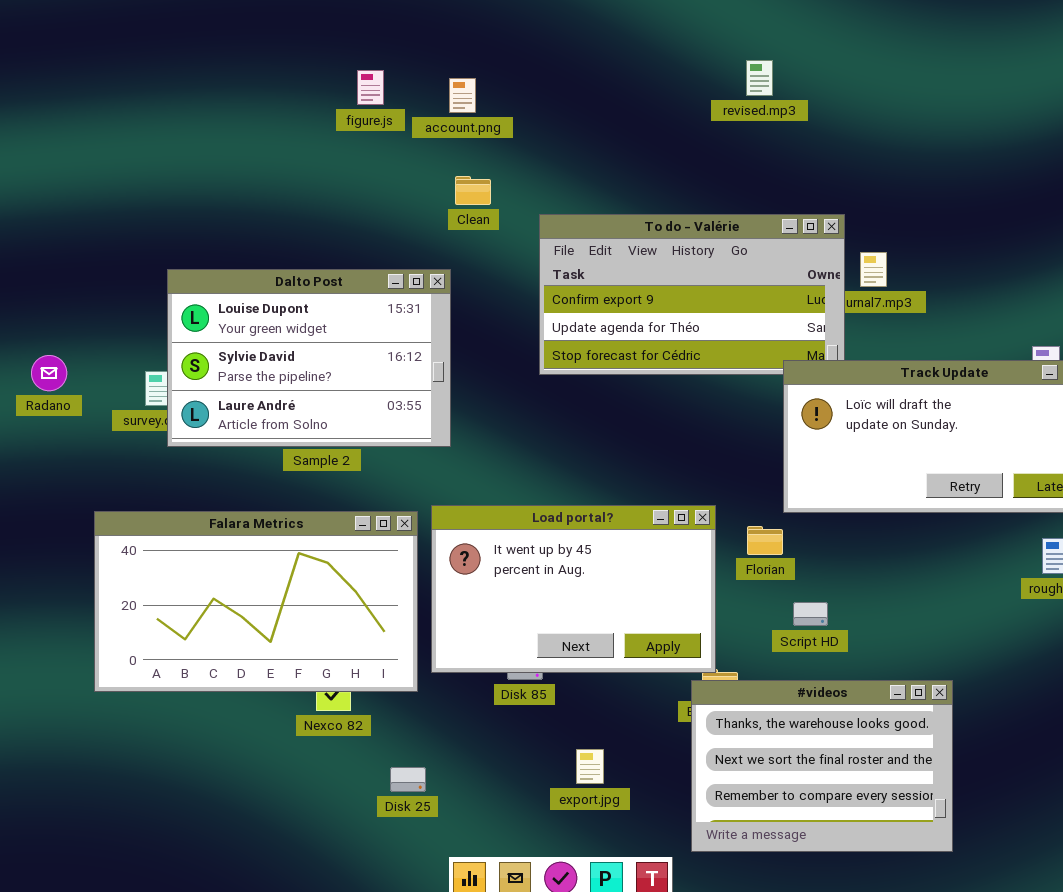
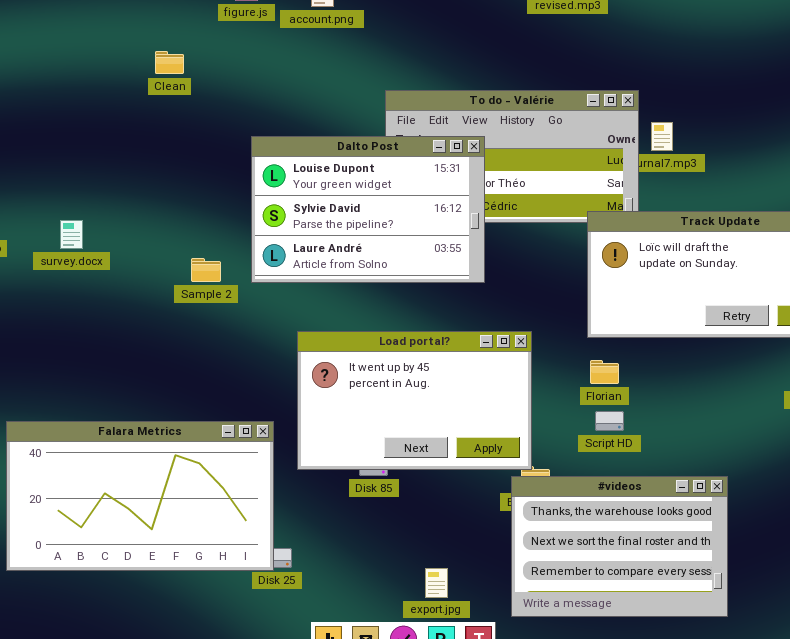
Clean: [455,176,491,205] -> [155,51,184,74], moved
Dalto Post: [167,269,451,447] -> [251,136,485,283], moved
Falara Metrics: [94,511,418,692] -> [6,421,274,571], moved
Florian: [747,526,783,555] -> [590,360,619,384], moved
export.jpg: [576,749,604,784] -> [425,568,448,598], moved

